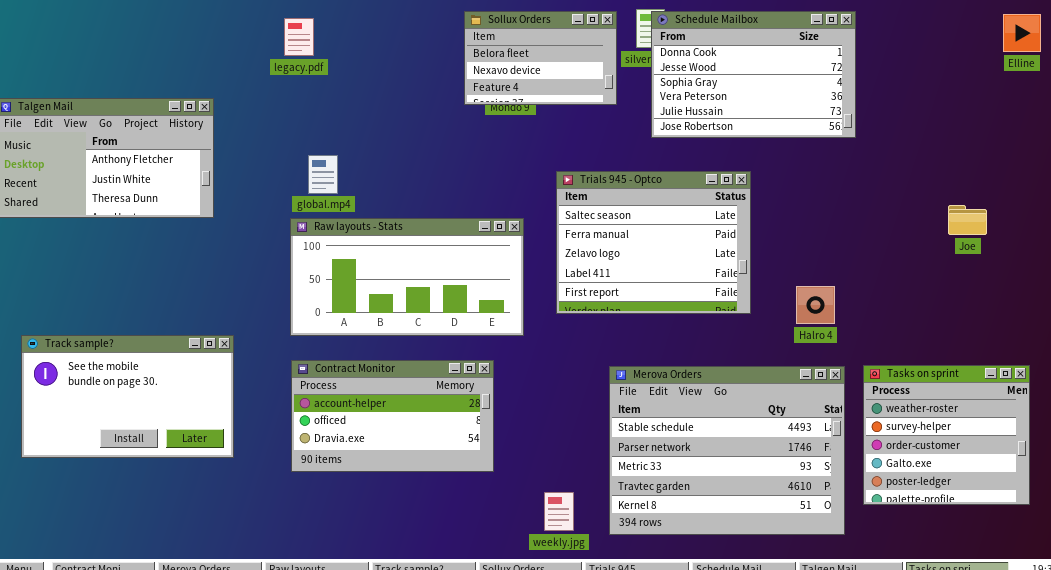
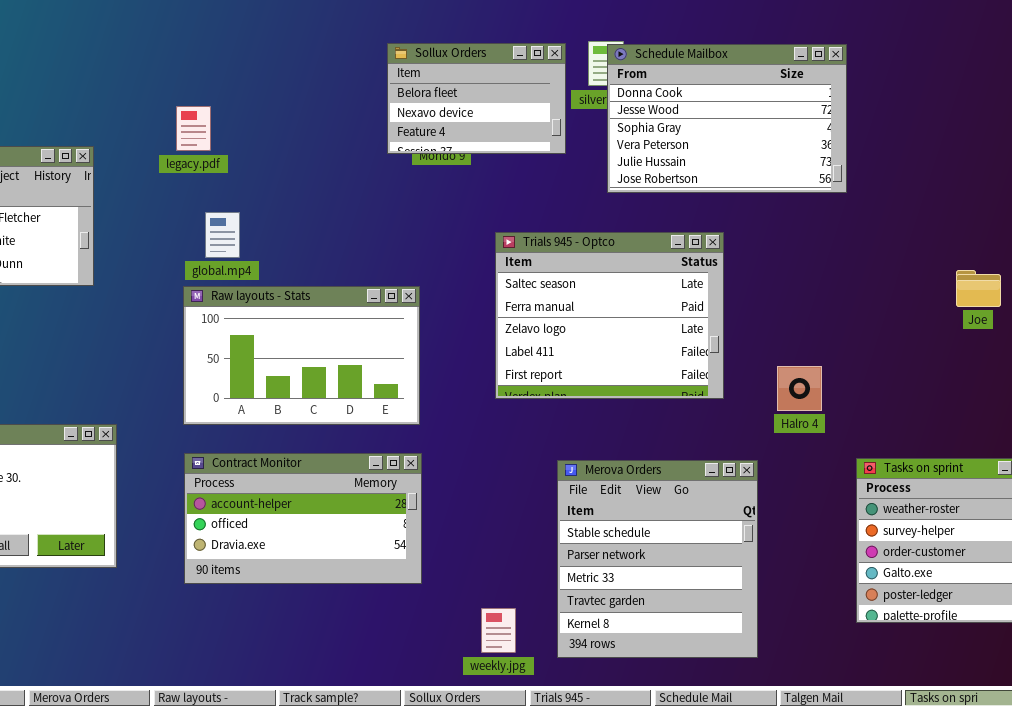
legacy.pdf: [284,18,314,56] -> [176,106,211,151], moved
Raw layouts - Stats: [290,218,524,336] -> [183,286,420,425], resized
Merova Orders: [609,366,845,535] -> [557,460,758,658], resized

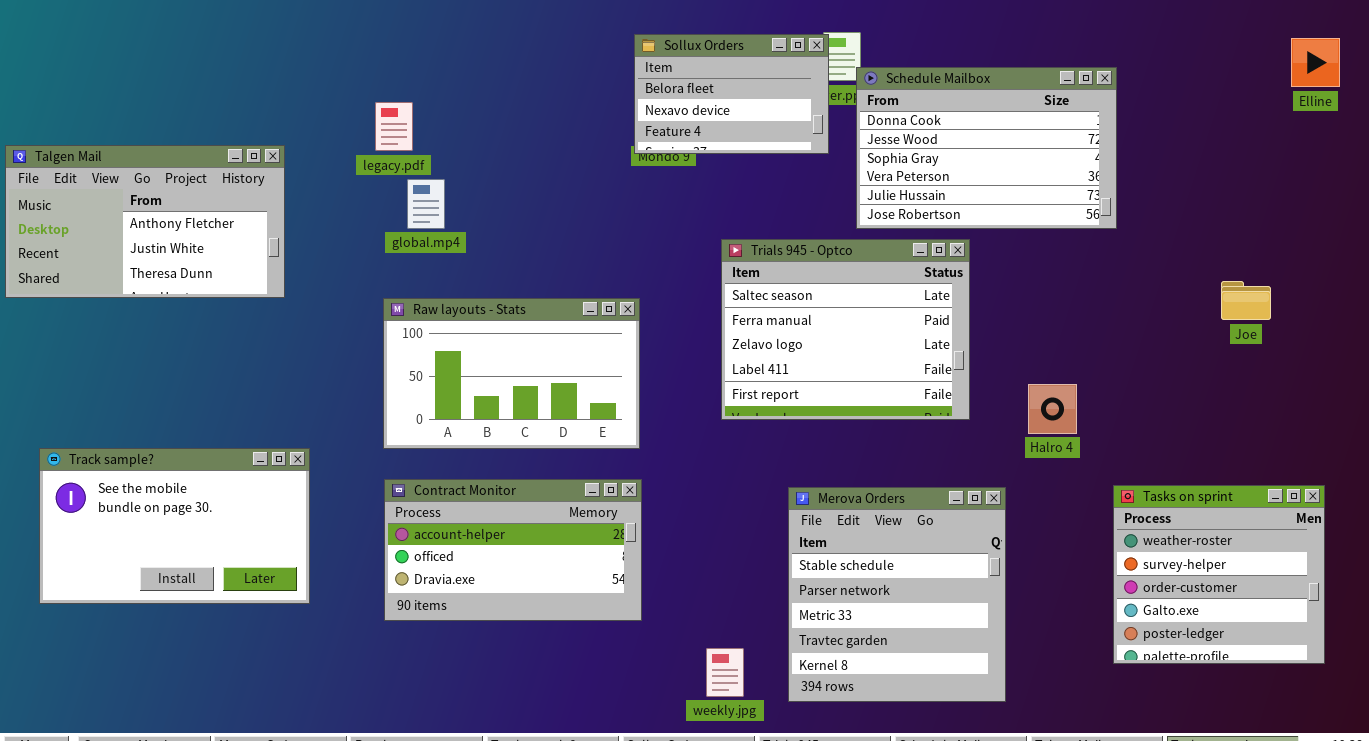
Sollux Orders: [387,43,566,154] -> [634,34,829,154], moved
Schedule Mailbox: [607,44,847,193] -> [856,67,1117,229], moved
global.mp4: [205,212,240,258] -> [407,179,445,229], moved

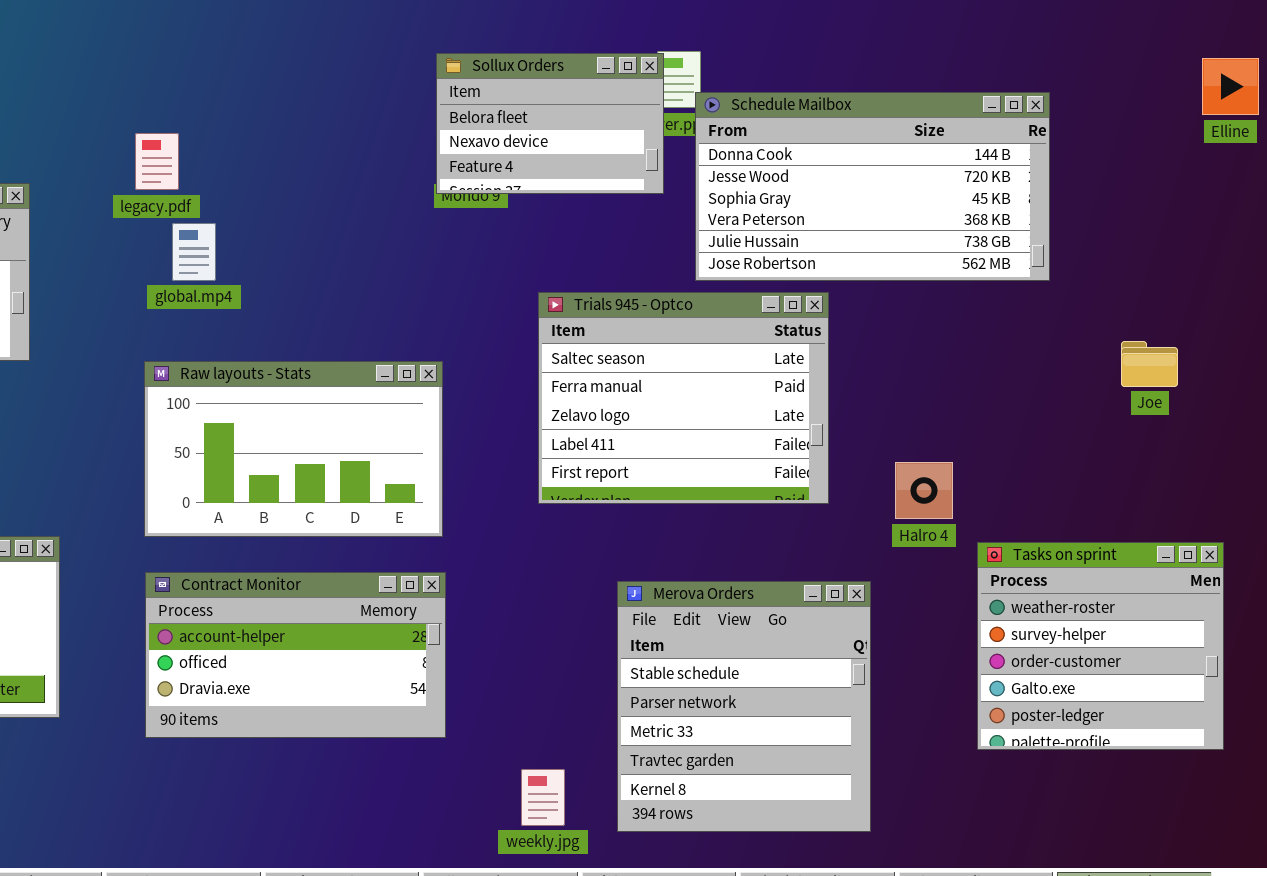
Schedule Mailbox: [856,67,1117,229] -> [695,92,1050,281], resized
Tasks on sprint: [1113,485,1325,664] -> [977,542,1224,750], moved

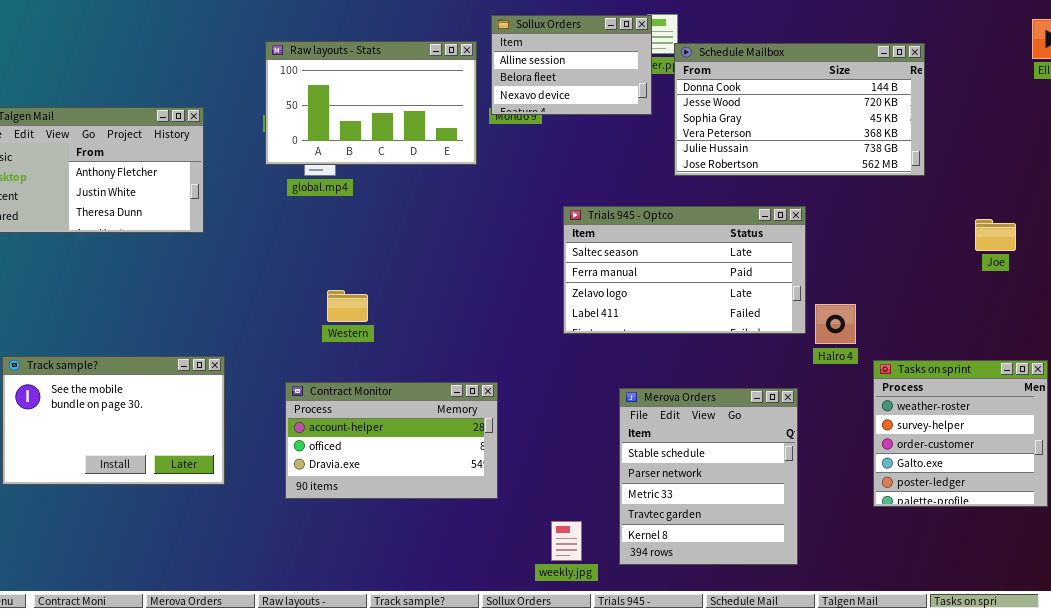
Sollux Orders: [436,53,664,194] -> [491,15,652,115], scrolled up 1 row
Trials 945 - Optco: [538,292,829,504] -> [563,206,806,334], resized
Raw layouts - Stats: [144,361,443,537] -> [265,41,477,165], moved

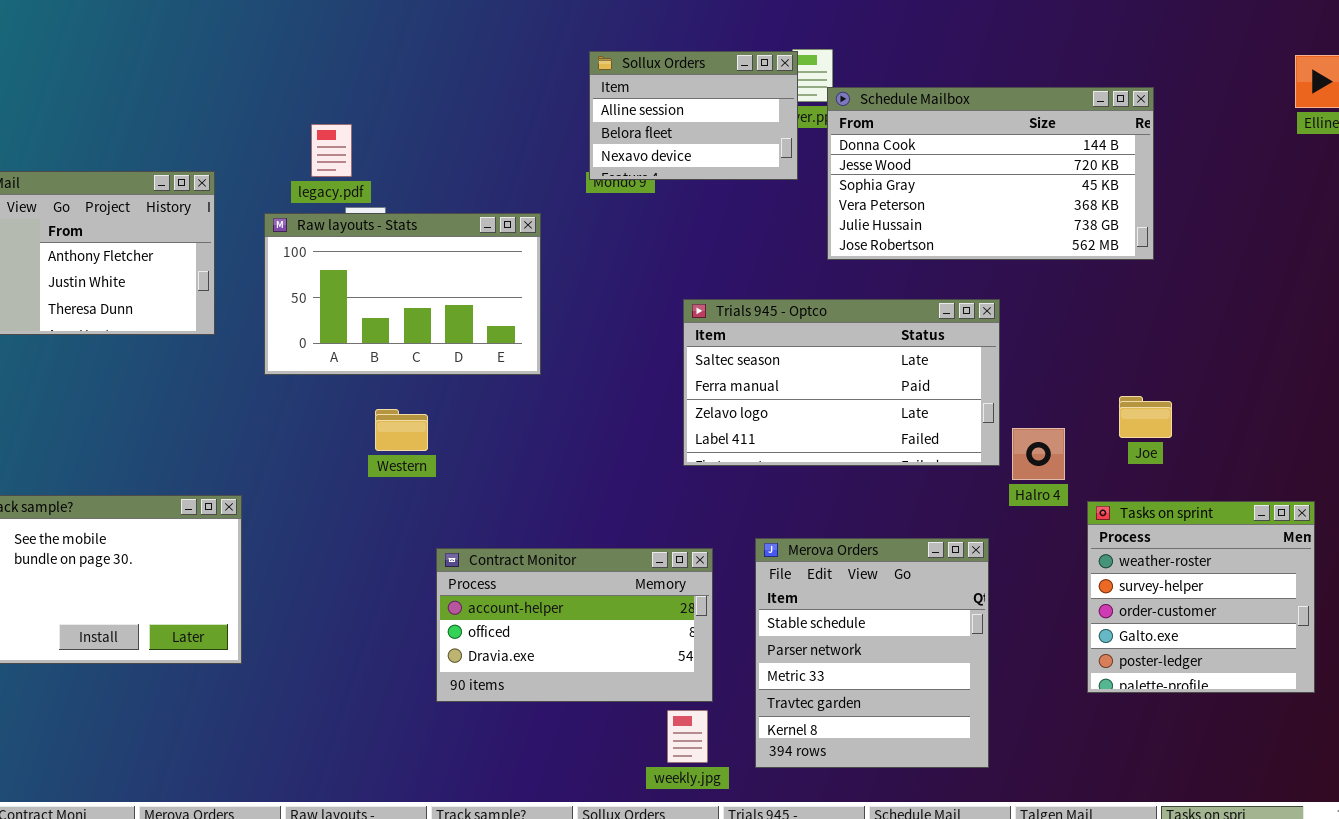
Raw layouts - Stats: [265,41,477,165] -> [264,213,541,375], moved
Joe: [975,219,1016,251] -> [1119,396,1172,438], moved
Contract Monitor: [285,382,498,499] -> [436,548,713,702], moved

